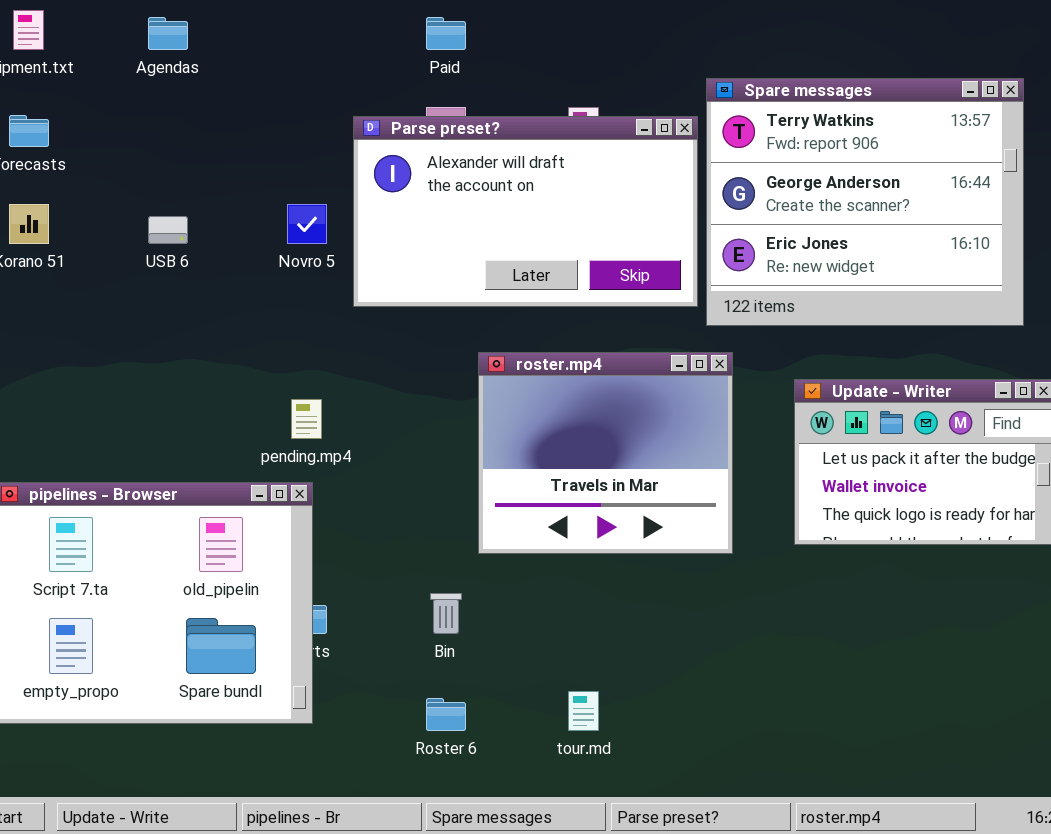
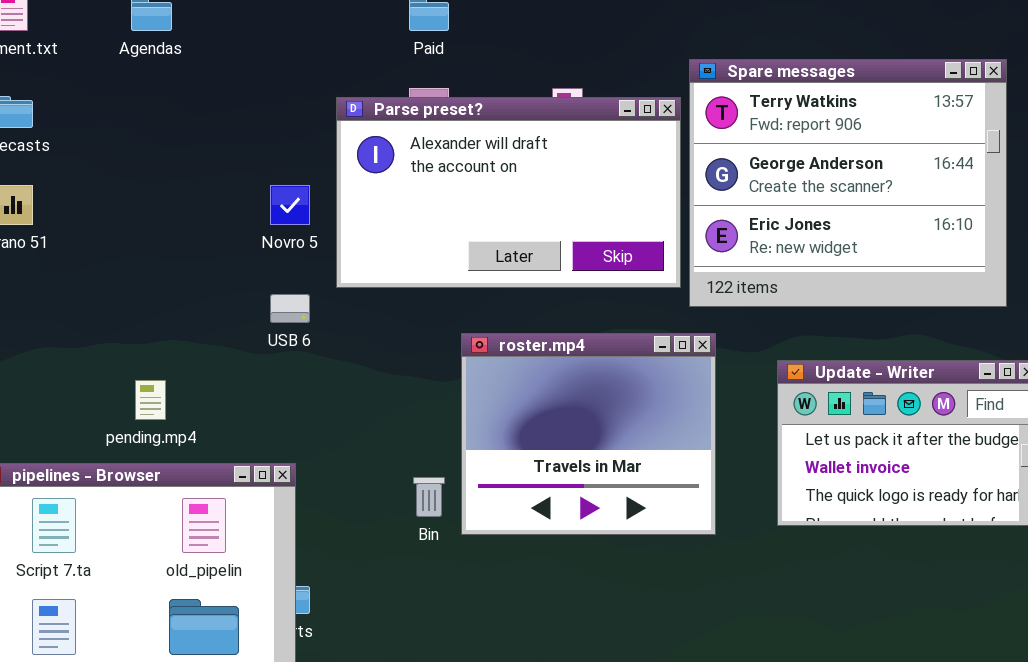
USB 6: [148,216,188,244] -> [270,294,310,323], moved
pending.mp4: [291,399,322,439] -> [135,380,166,420], moved
Bin: [430,593,462,634] -> [413,477,445,517], moved

